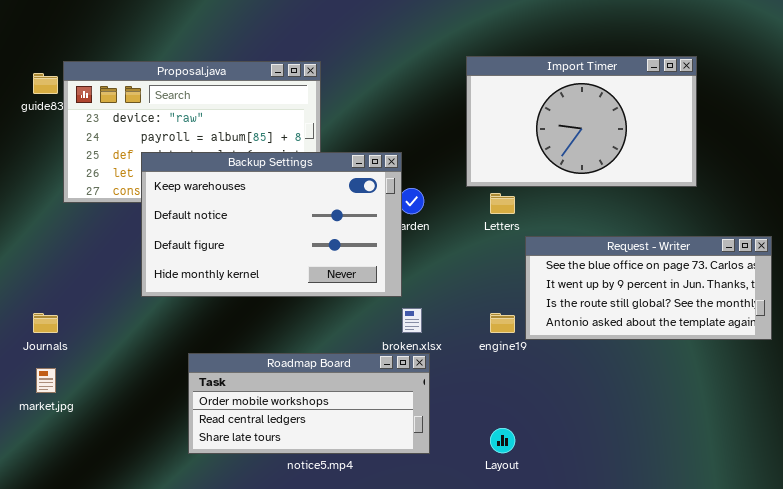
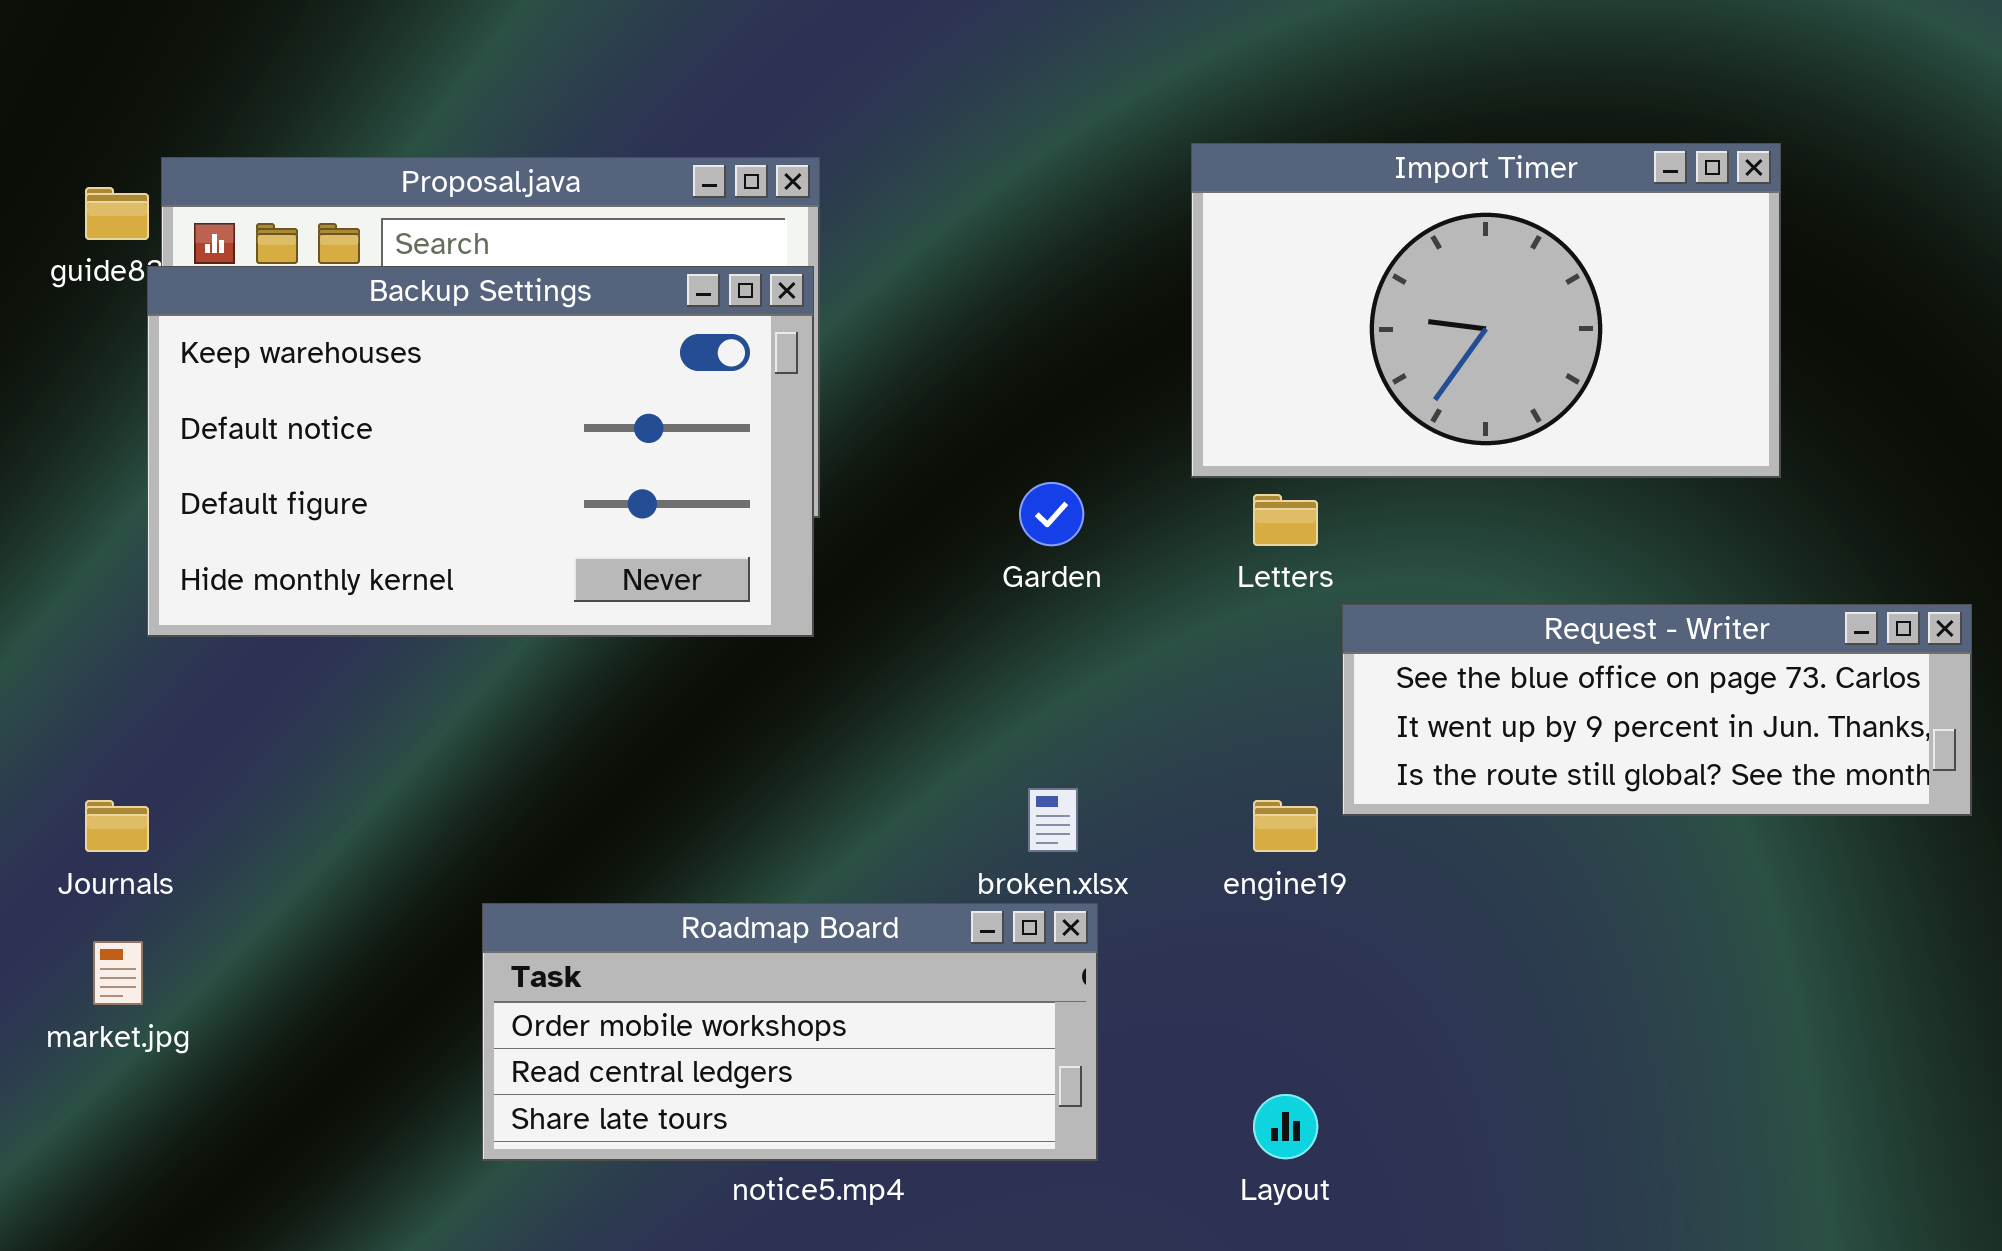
Backup Settings: [141,152,402,297] -> [147,266,814,637], moved
Request - Writer: [525,236,772,340] -> [1342,604,1972,816], resized

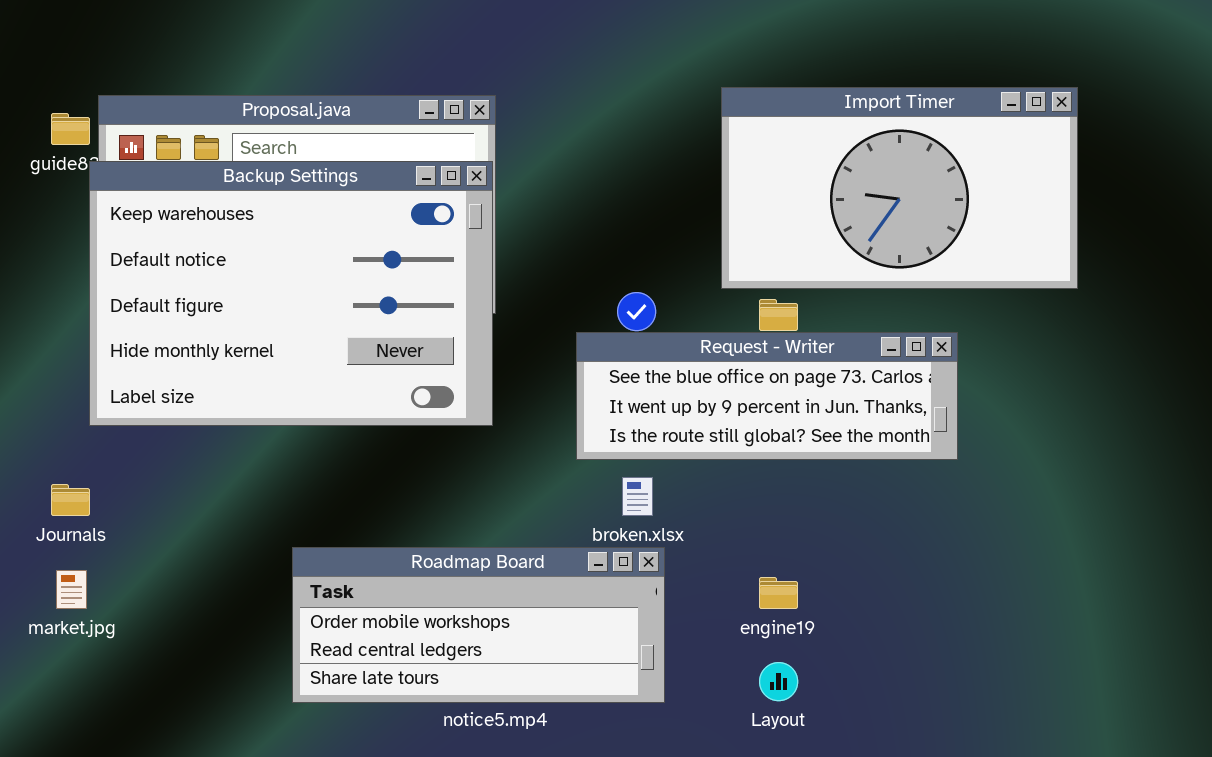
Backup Settings: [147,266,814,637] -> [89,161,493,426], resized
Request - Writer: [1342,604,1972,816] -> [576,332,958,460], moved
engine19: [1253,800,1318,852] -> [759,577,798,609], moved

